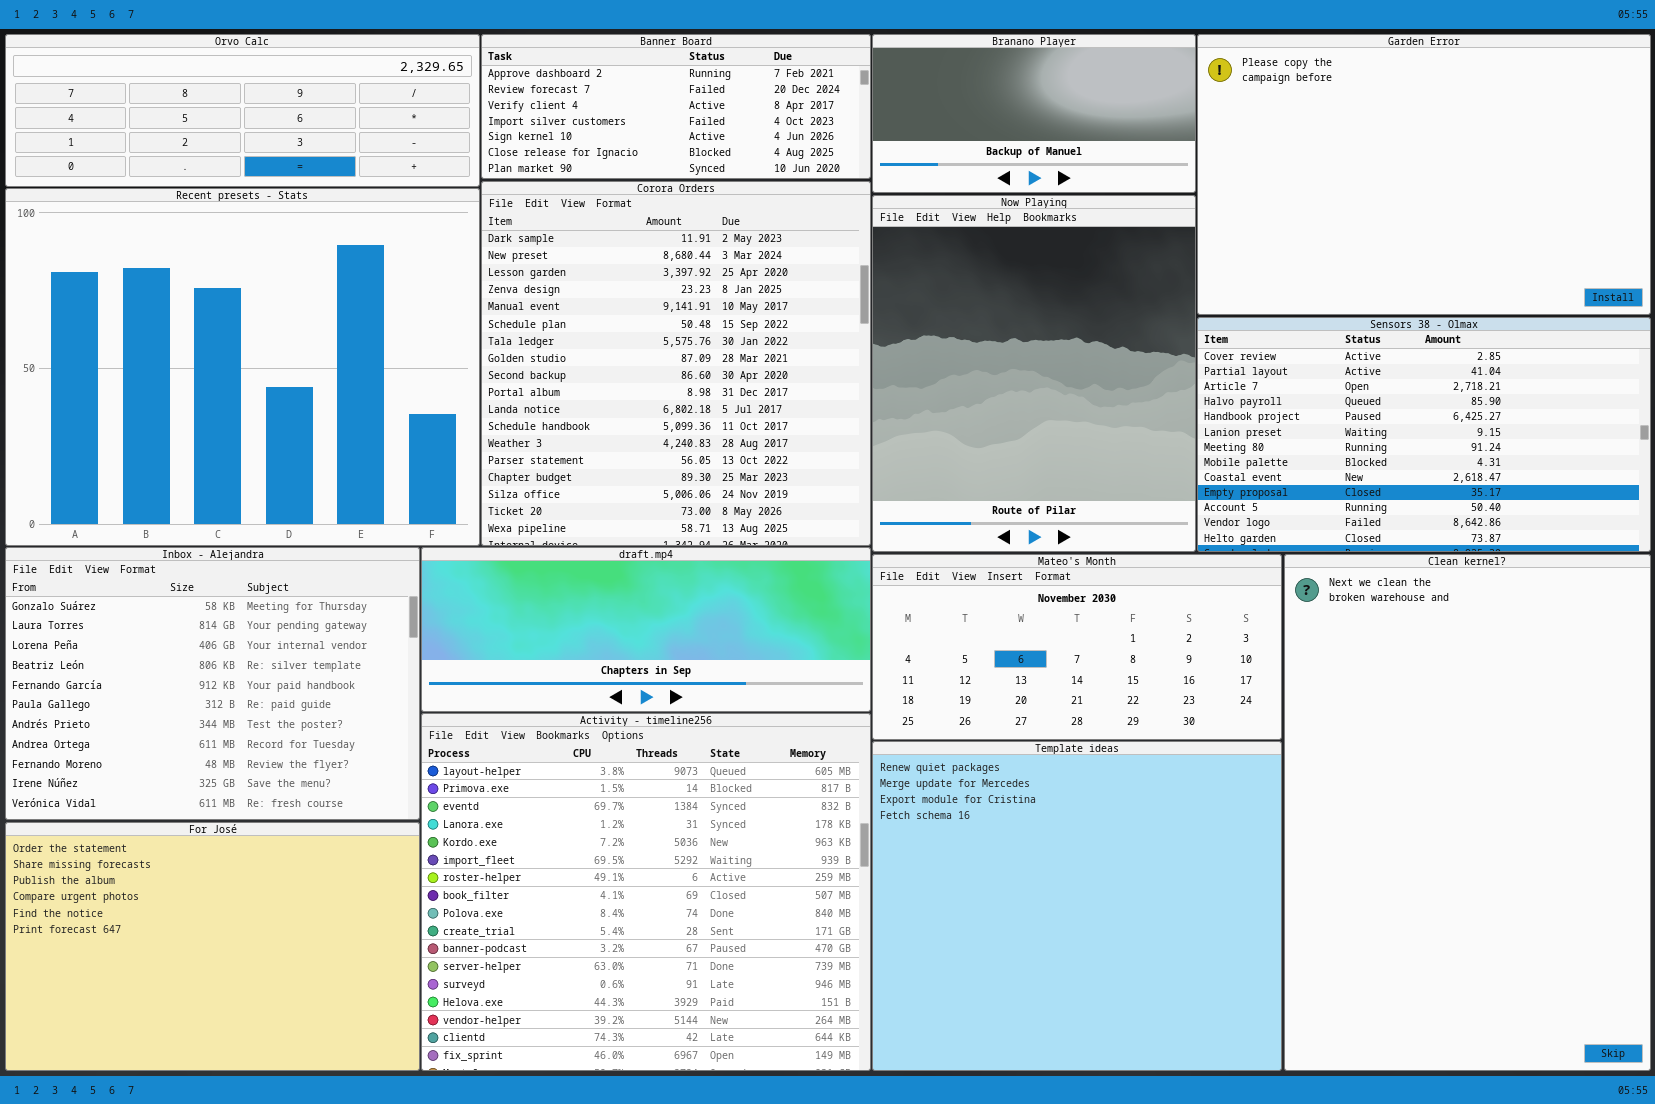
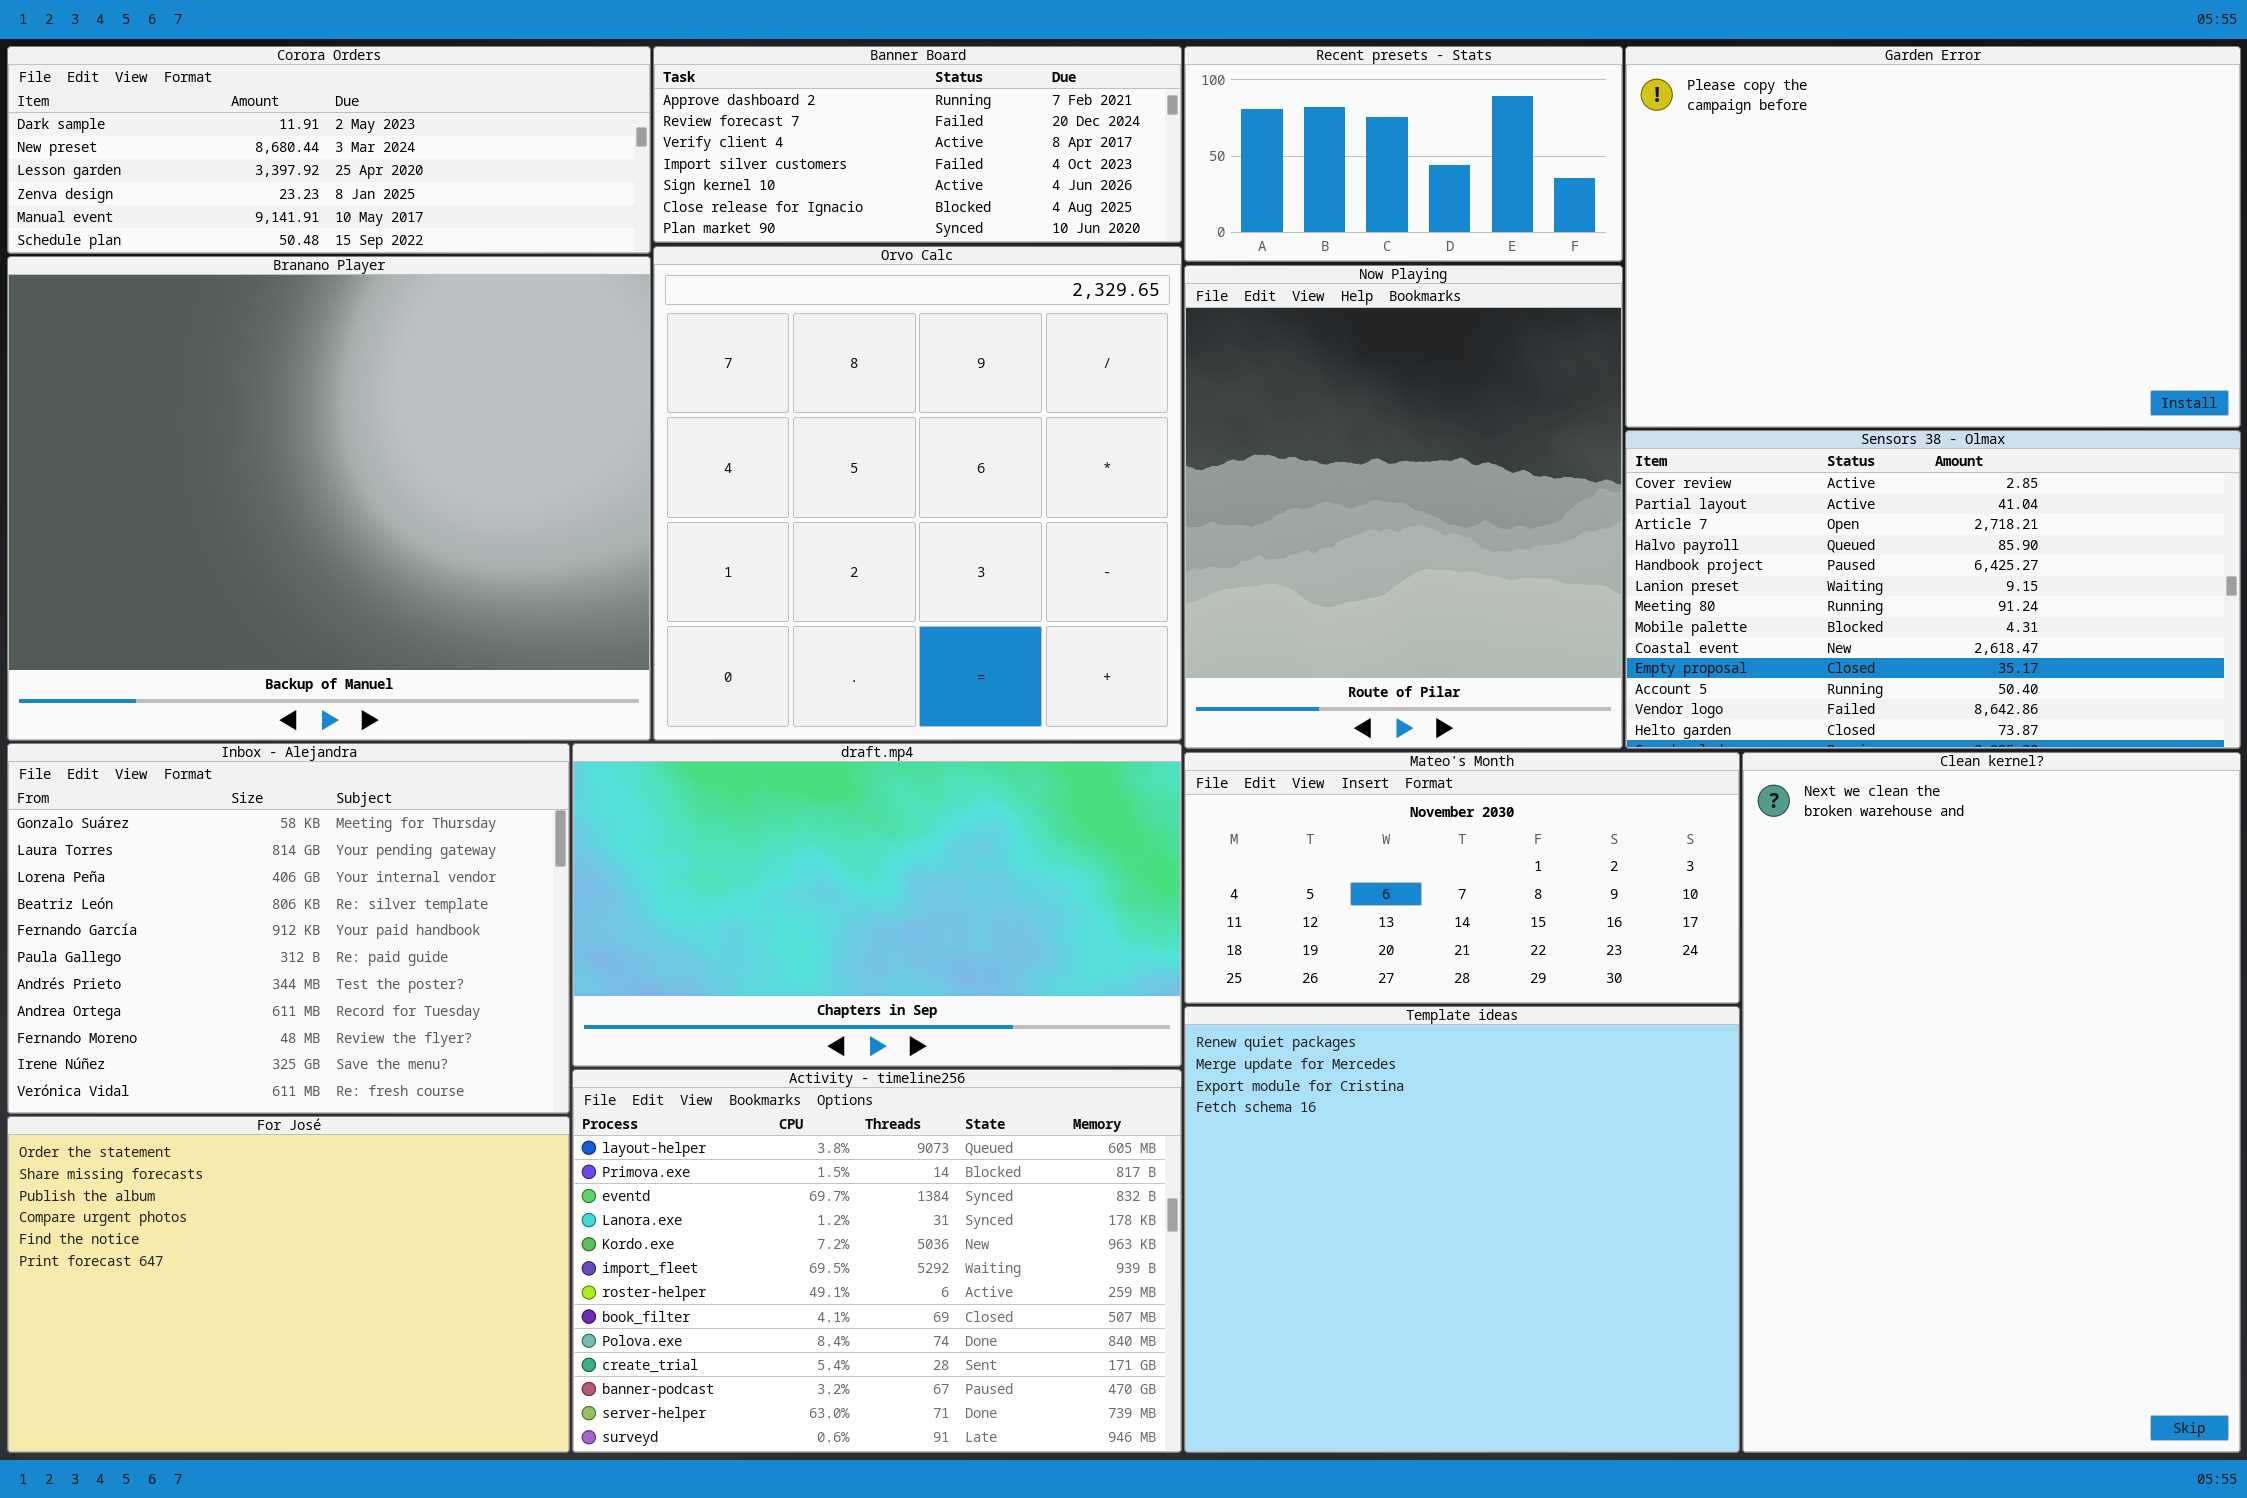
Orvo Calc: [5,34,480,187] -> [653,246,1182,741], moved, resized
Branano Player: [872,34,1196,193] -> [7,256,651,741], moved, resized
Corora Orders: [481,181,871,546] -> [7,46,651,254], moved, resized
Recent presets - Stats: [5,188,480,546] -> [1184,46,1623,262], moved, resized
draft.mp4: [421,547,871,712] -> [572,743,1182,1067], resized
Activity - timeline256: [421,713,871,1071] -> [572,1069,1182,1453], resized

